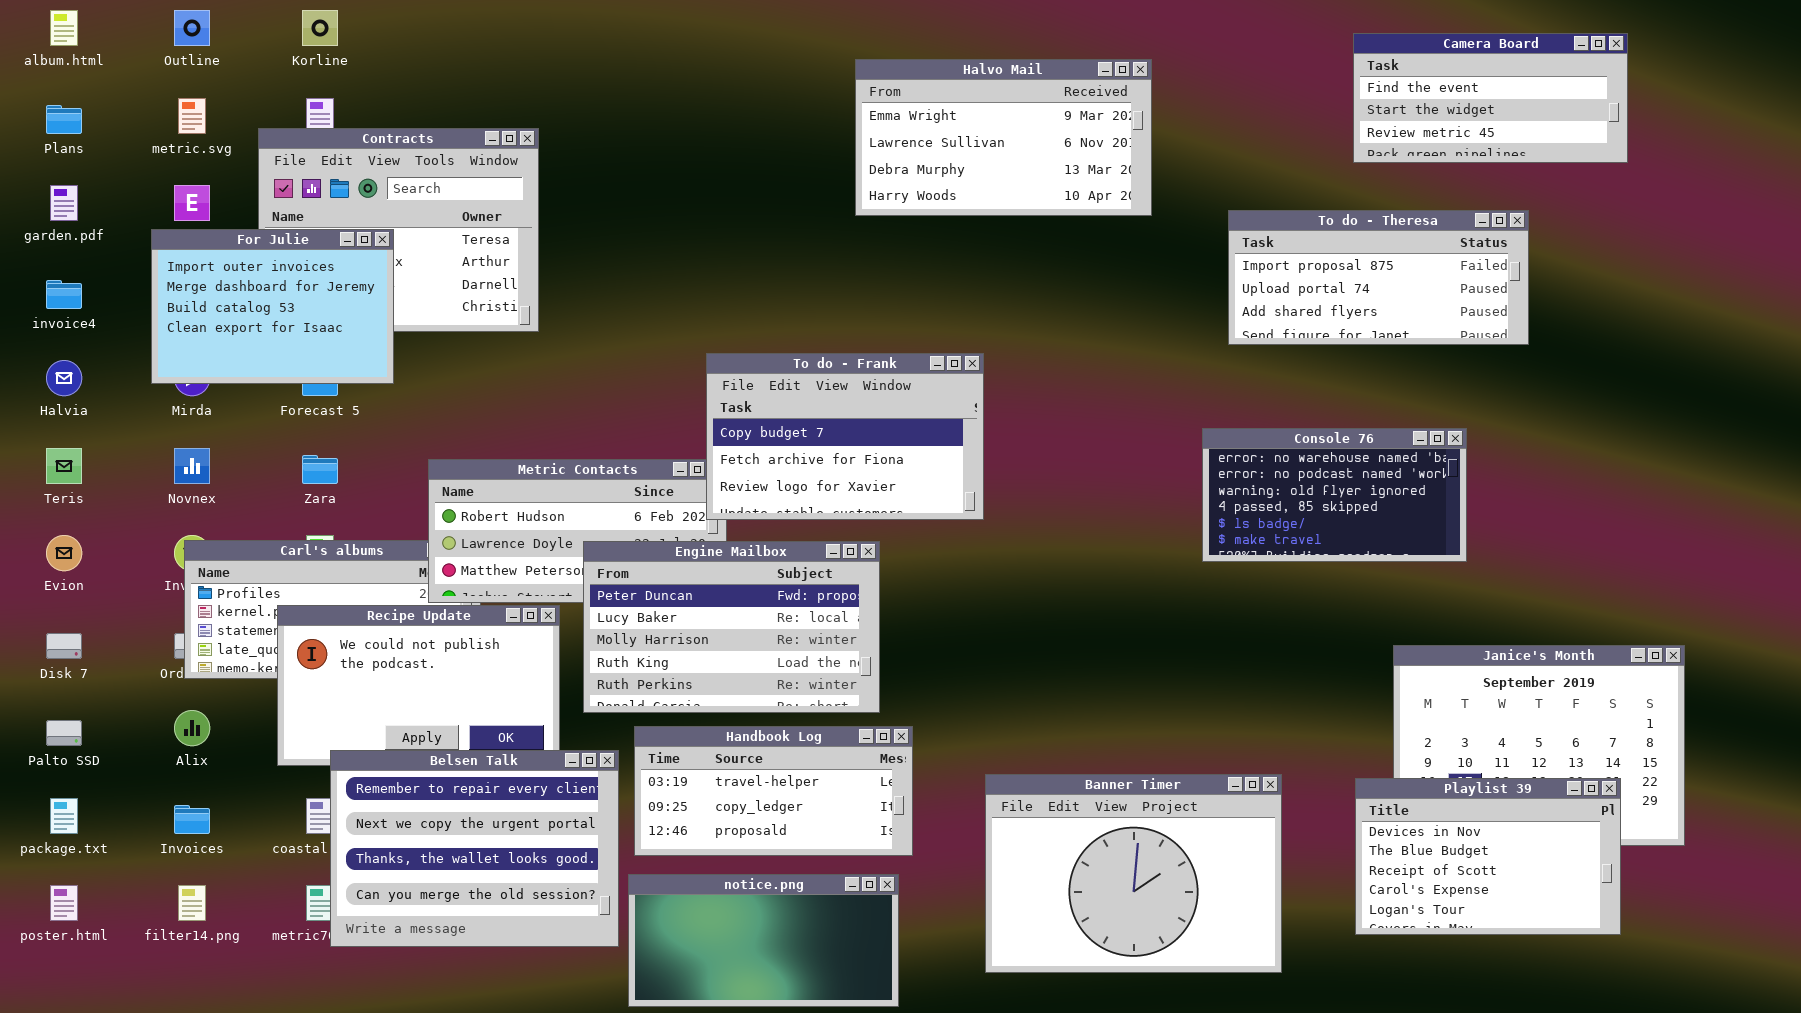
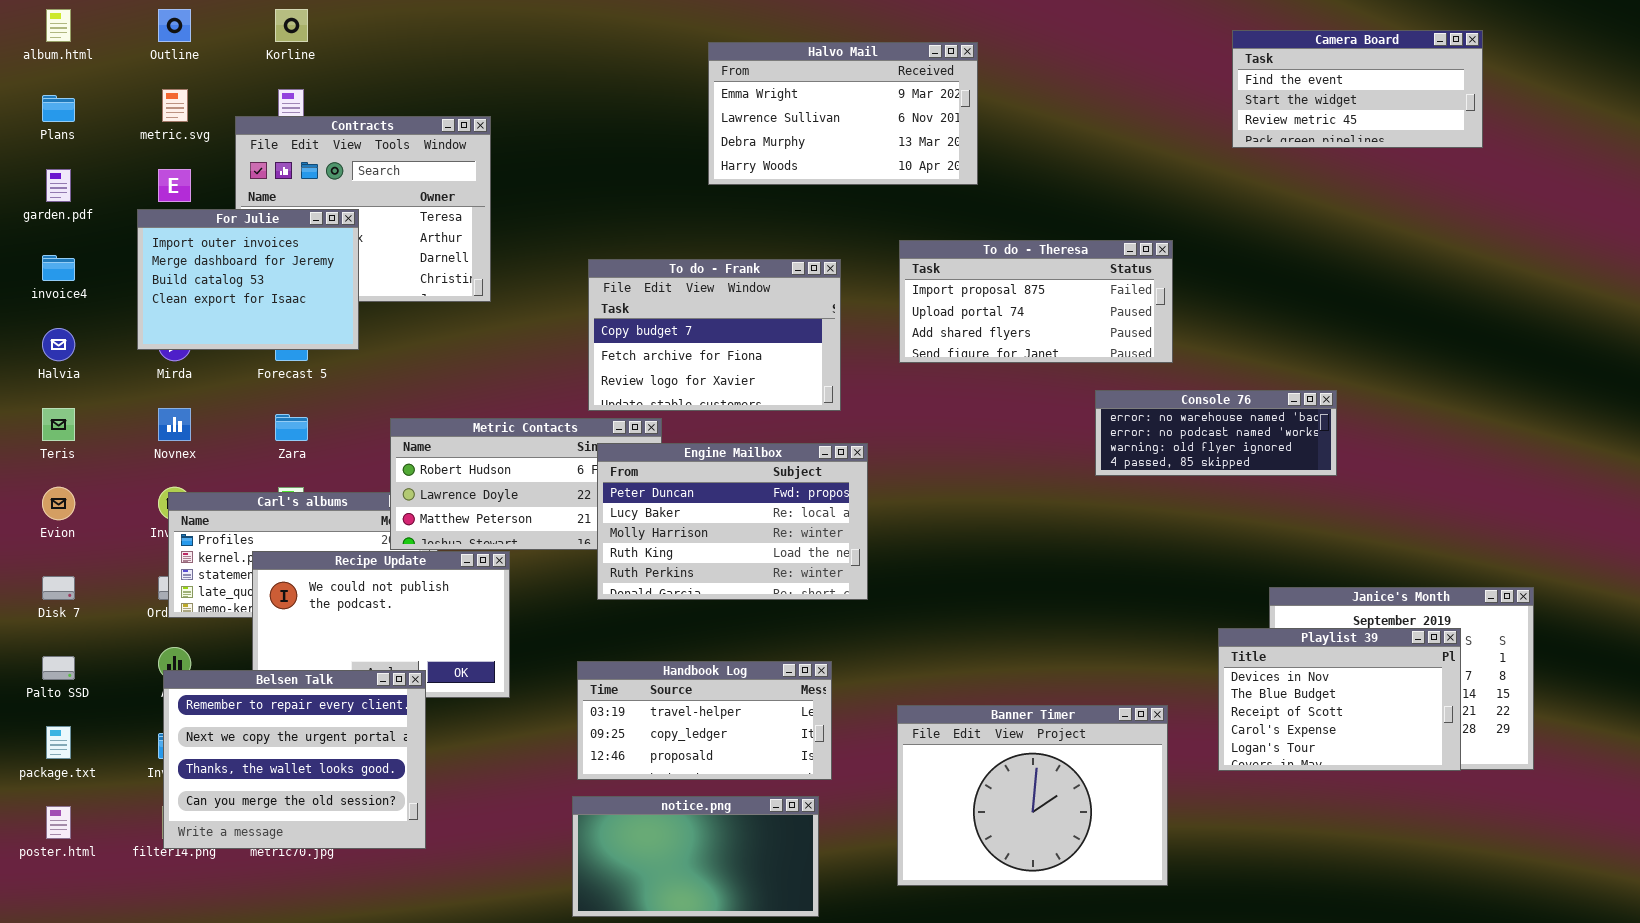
Halvo Mail: [855,59,1152,216] -> [708,42,978,185], moved
To do - Theresa: [1228,210,1529,345] -> [899,240,1173,363], moved
To do - Frank: [706,353,984,520] -> [588,259,841,411], moved
Console 76: [1202,428,1467,562] -> [1095,390,1337,476], resized
Engine Mailbox: [583,541,880,713] -> [597,443,868,600], moved
Belsen Talk: [330,750,619,947] -> [163,670,426,849], moved
Playlist 39: [1355,778,1621,935] -> [1218,628,1461,771], moved

